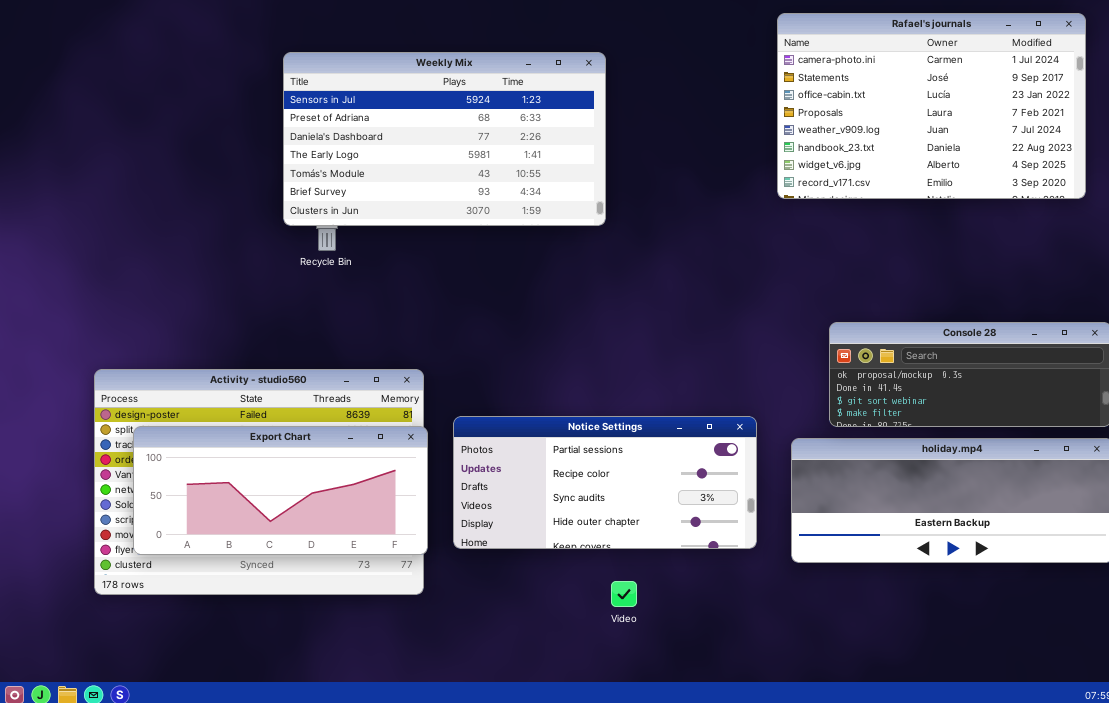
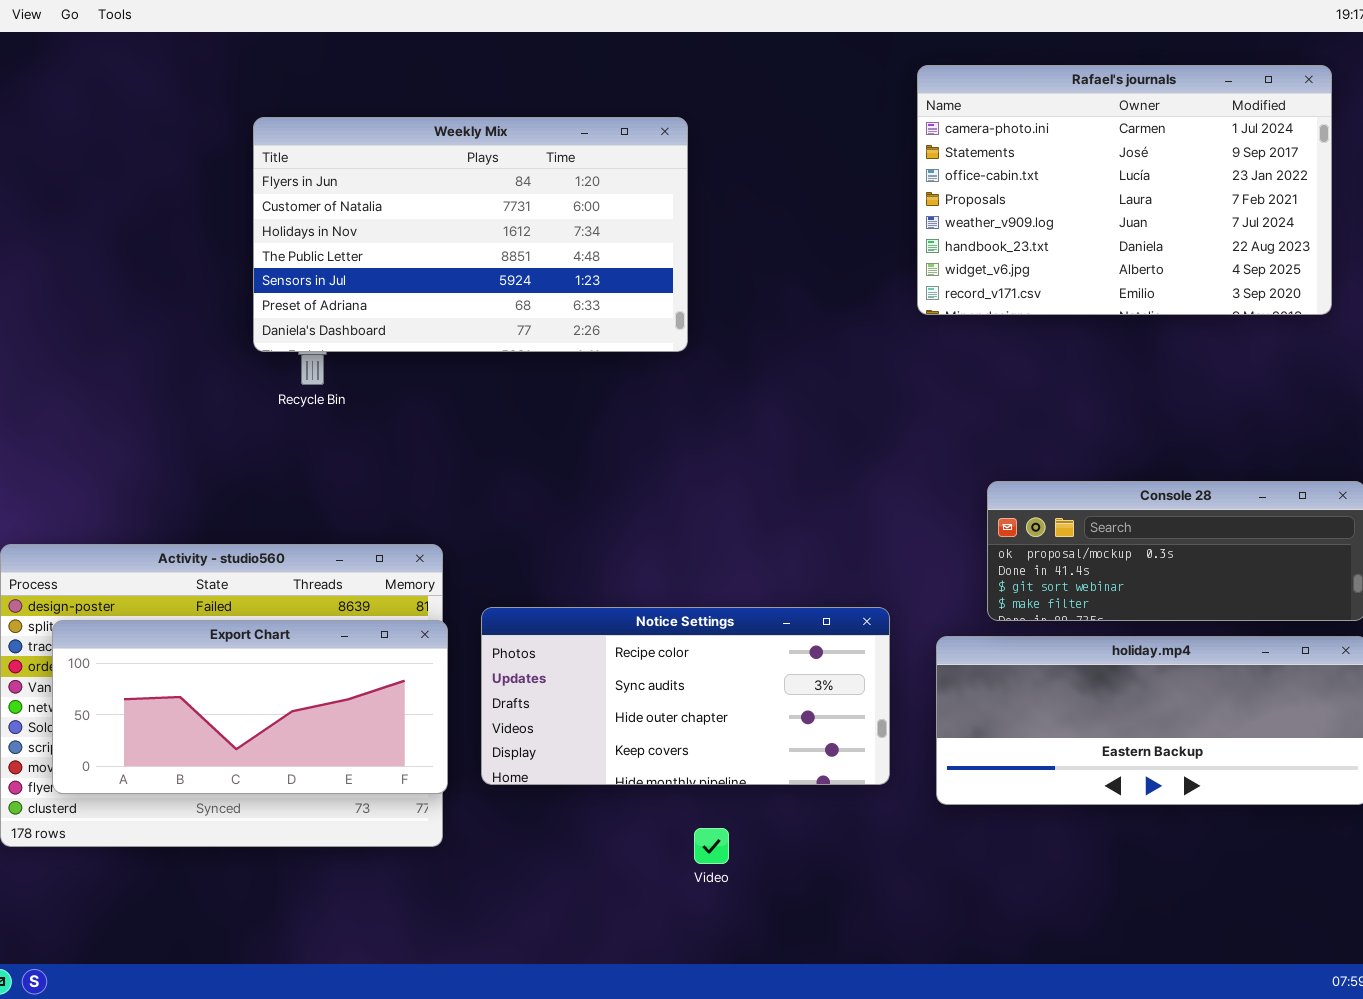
Weekly Mix: [283,52,606,226] -> [253,117,688,352], scrolled up 4 rows
Notice Settings: [453,416,757,549] -> [481,607,890,785], scrolled down 1 row

